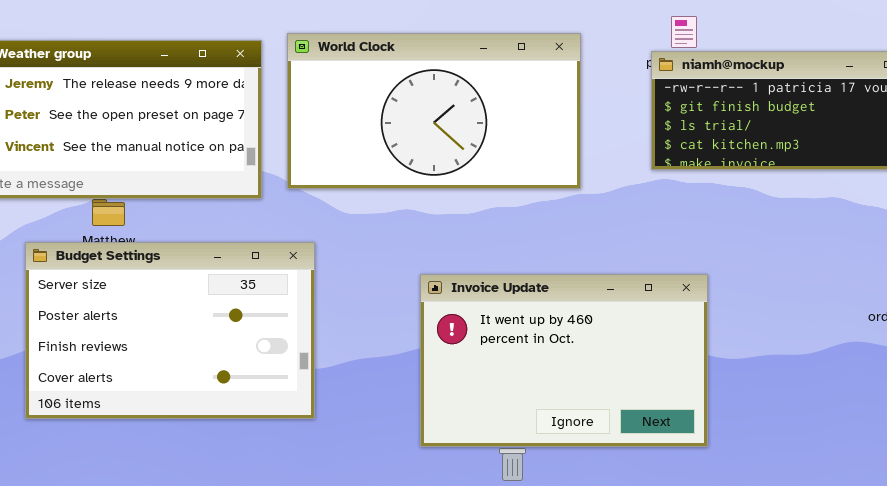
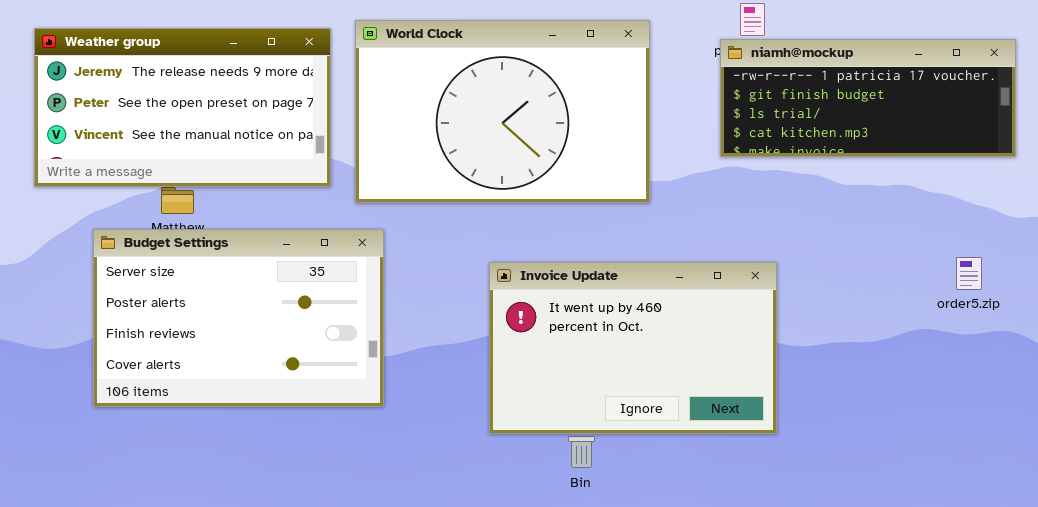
World Clock: [287,33,581,189] -> [355,20,650,203], resized

